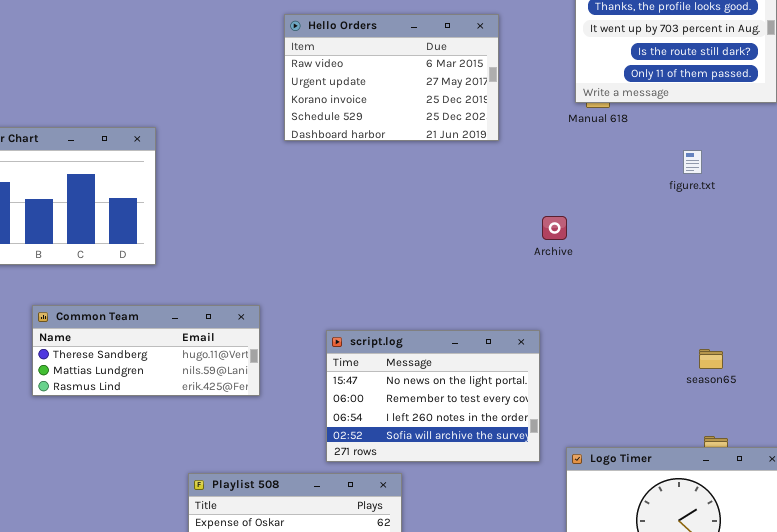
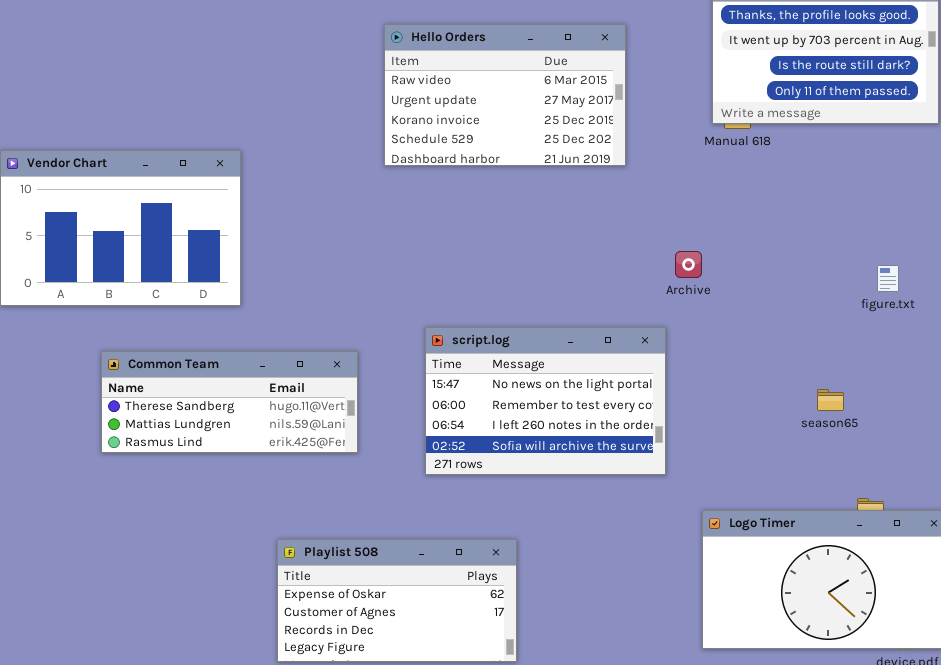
figure.txt: [683,150,702,174] -> [877,265,899,292], moved
script.log: [326,330,540,462] -> [425,327,666,475], moved
season65: [699,349,723,369] -> [817,389,844,411], moved

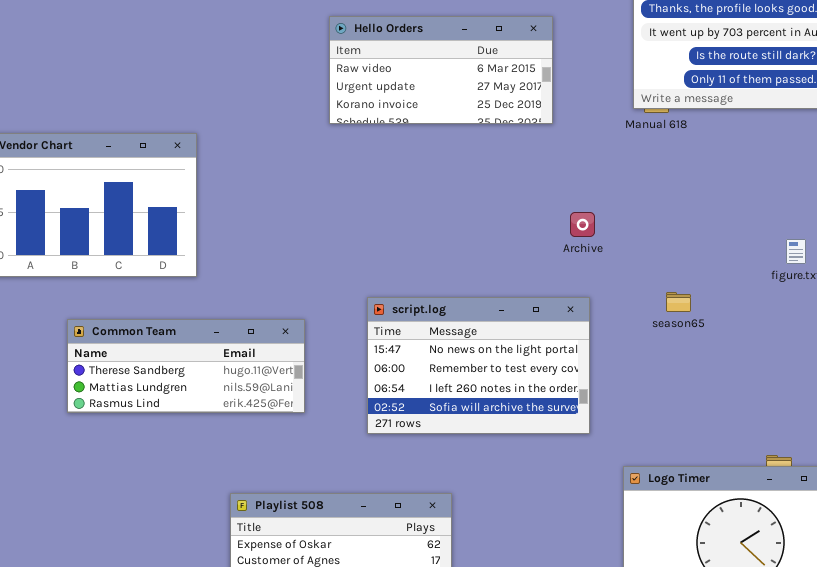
Hello Orders: [384,24,626,166] -> [329,16,553,124], resized
Archive: [675,251,702,278] -> [570,212,595,237], moved
season65: [817,389,844,411] -> [666,292,691,312], moved

